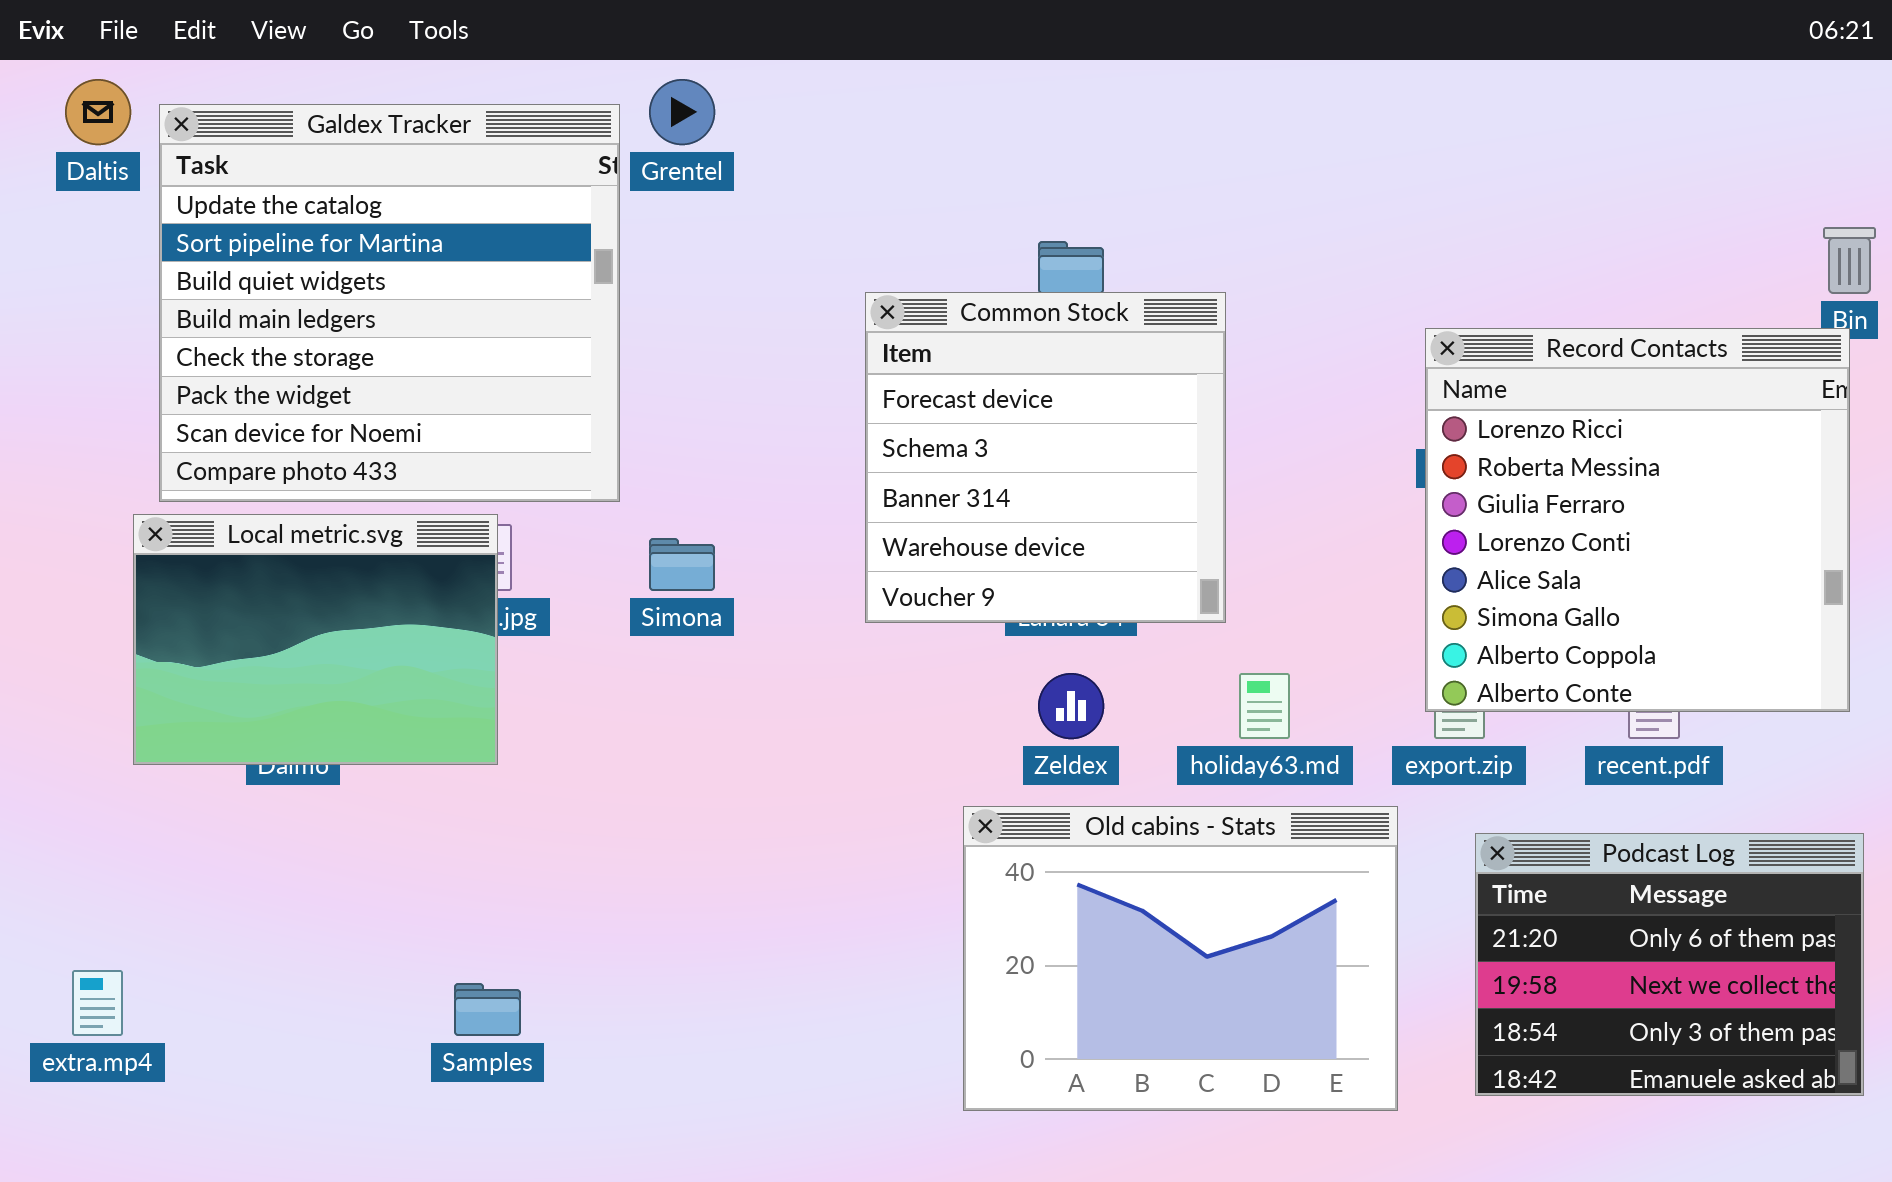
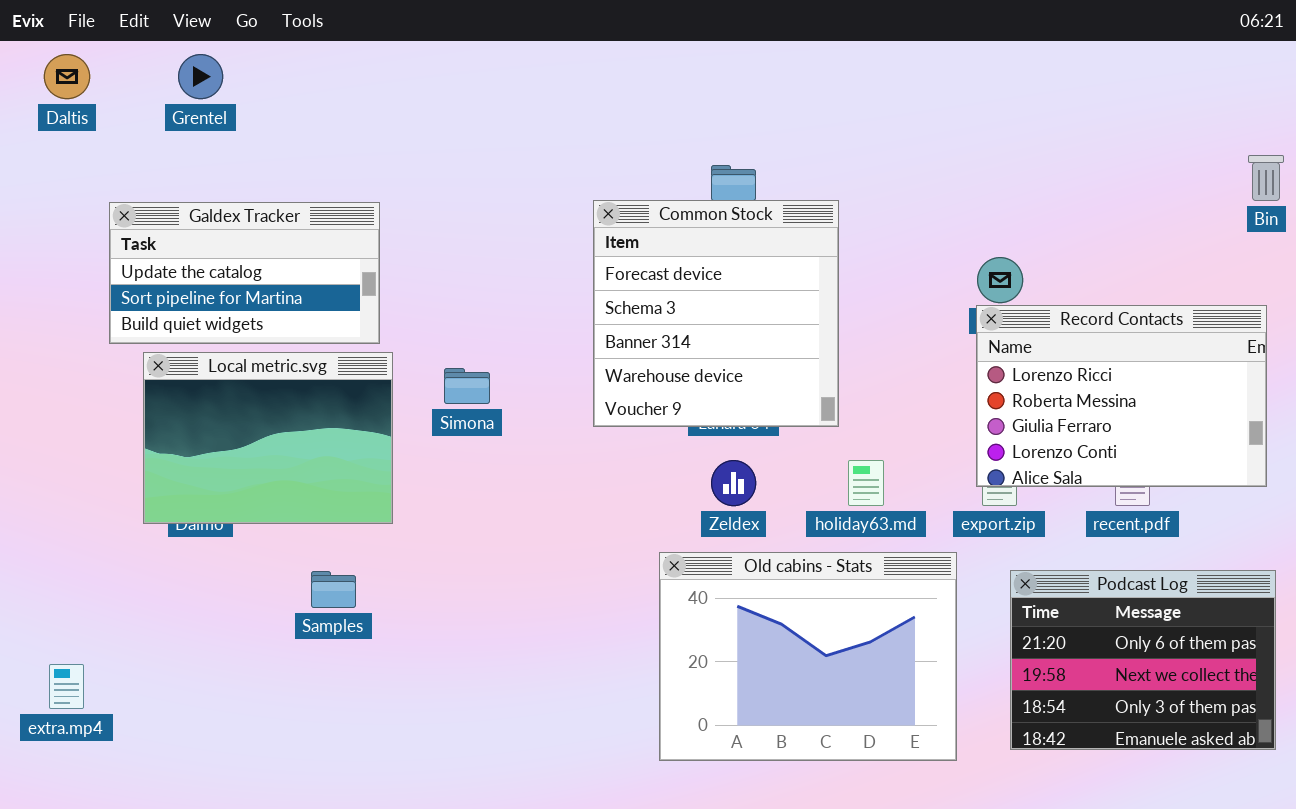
Grentel: [649,79,715,145] -> [178,54,223,99], moved
Galdex Tracker: [159,104,620,502] -> [109,202,380,344], resized
Record Contacts: [1425,328,1850,712] -> [976,305,1267,487], resized
Local metric.svg: [133,514,498,765] -> [143,352,393,524], moved
Samples: [454,983,521,1036] -> [311,571,356,608], moved

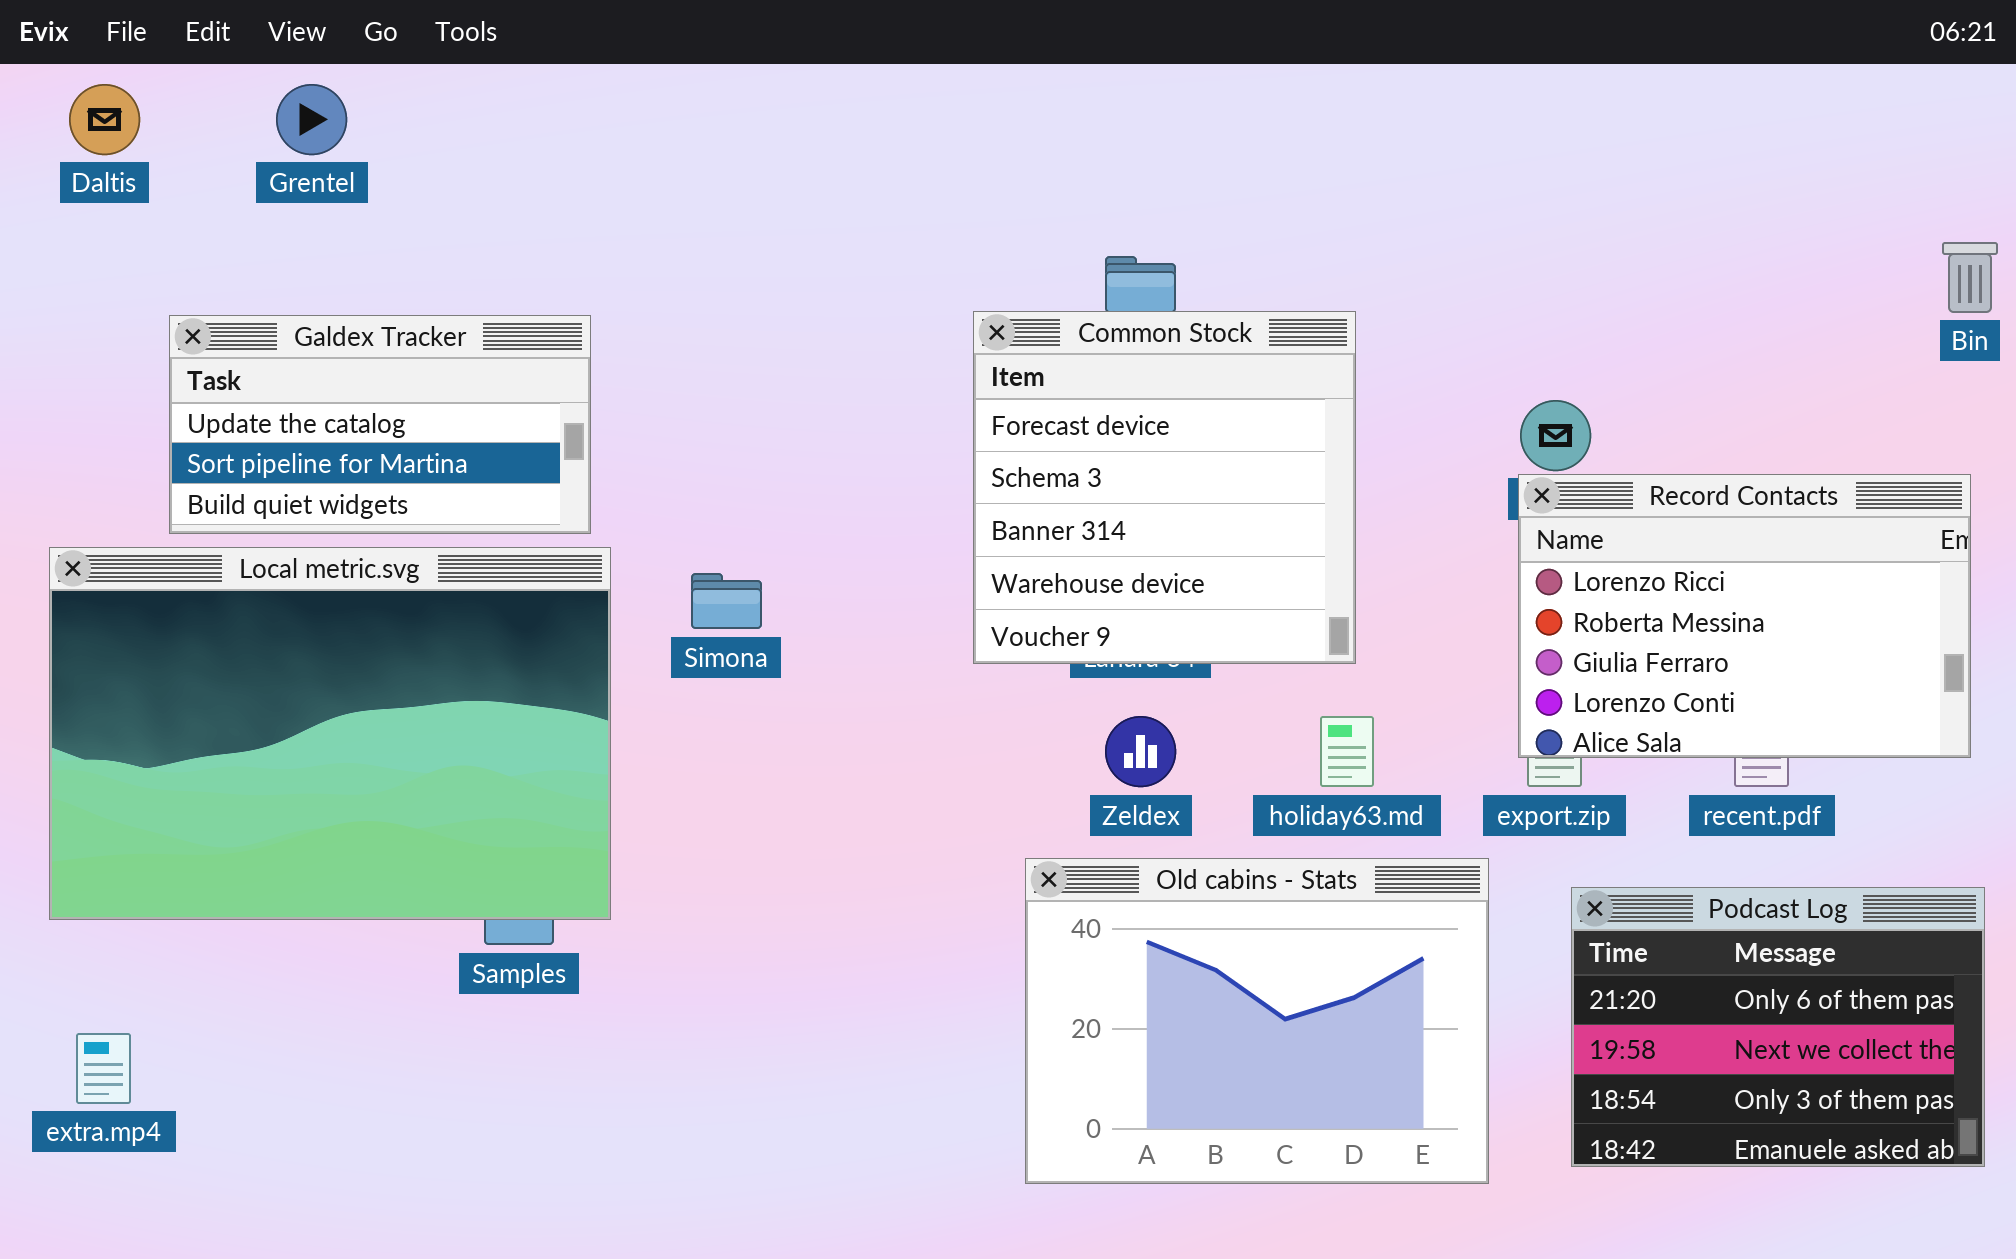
Common Stock: [593,200,839,427] -> [973,311,1356,664], moved
Local metric.svg: [143,352,393,524] -> [49,547,611,920], resized

